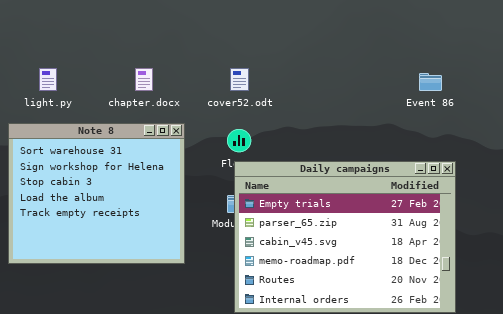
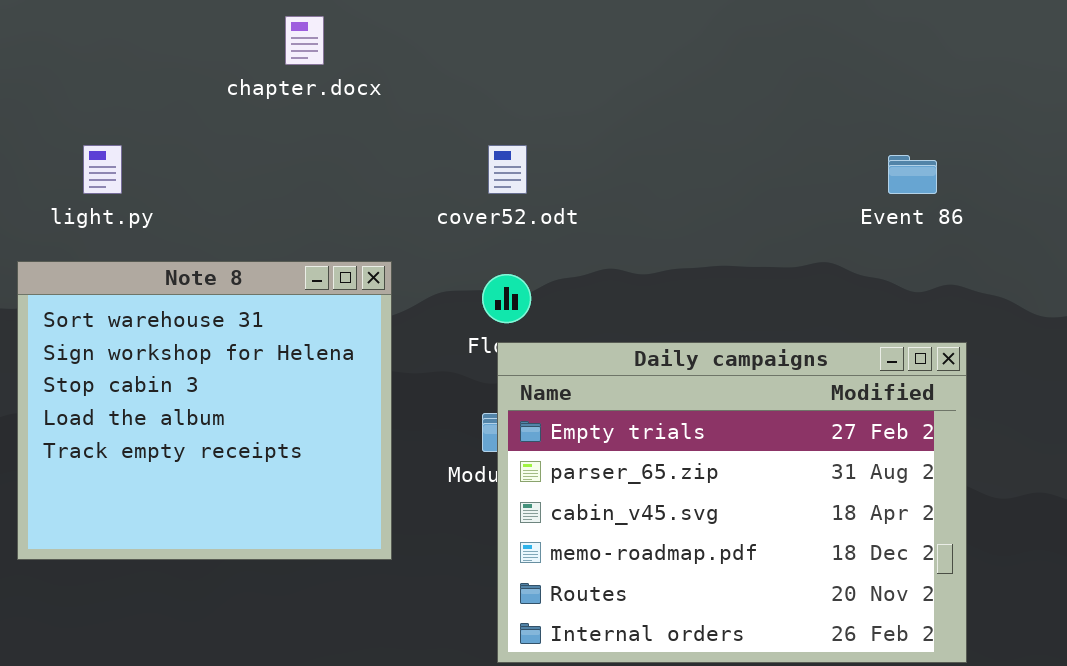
chapter.docx: [135,68,153,91] -> [285,16,324,65], moved

